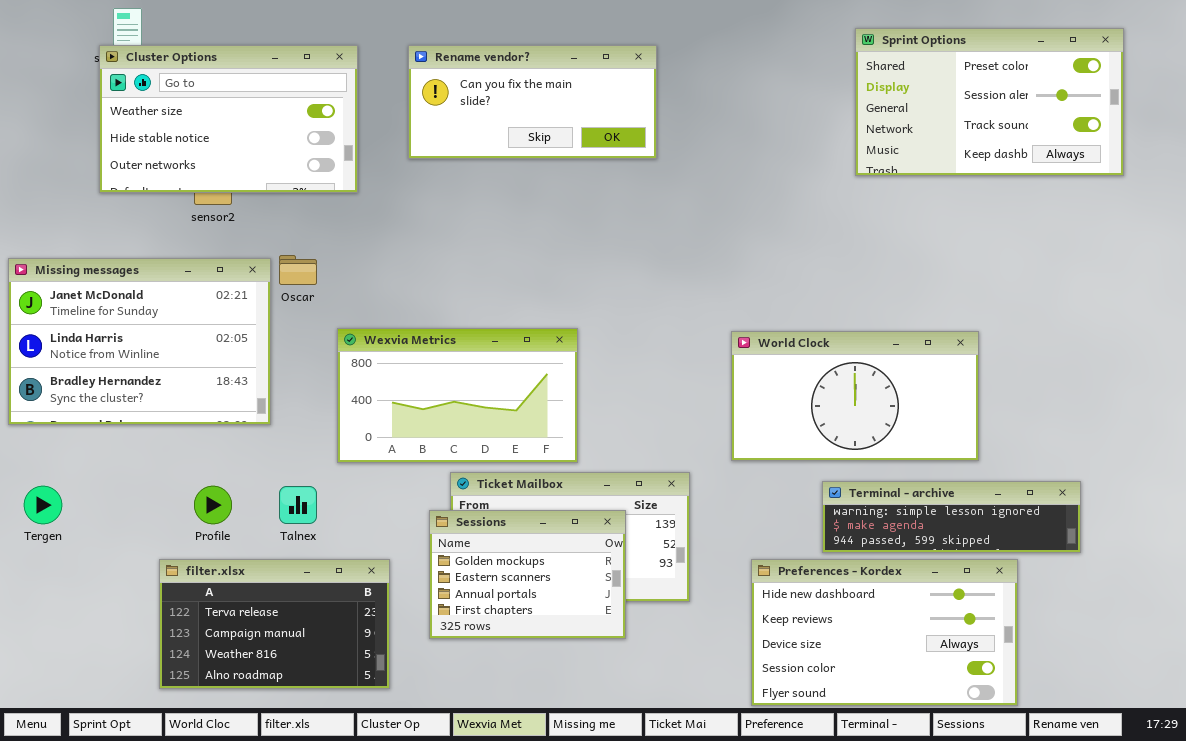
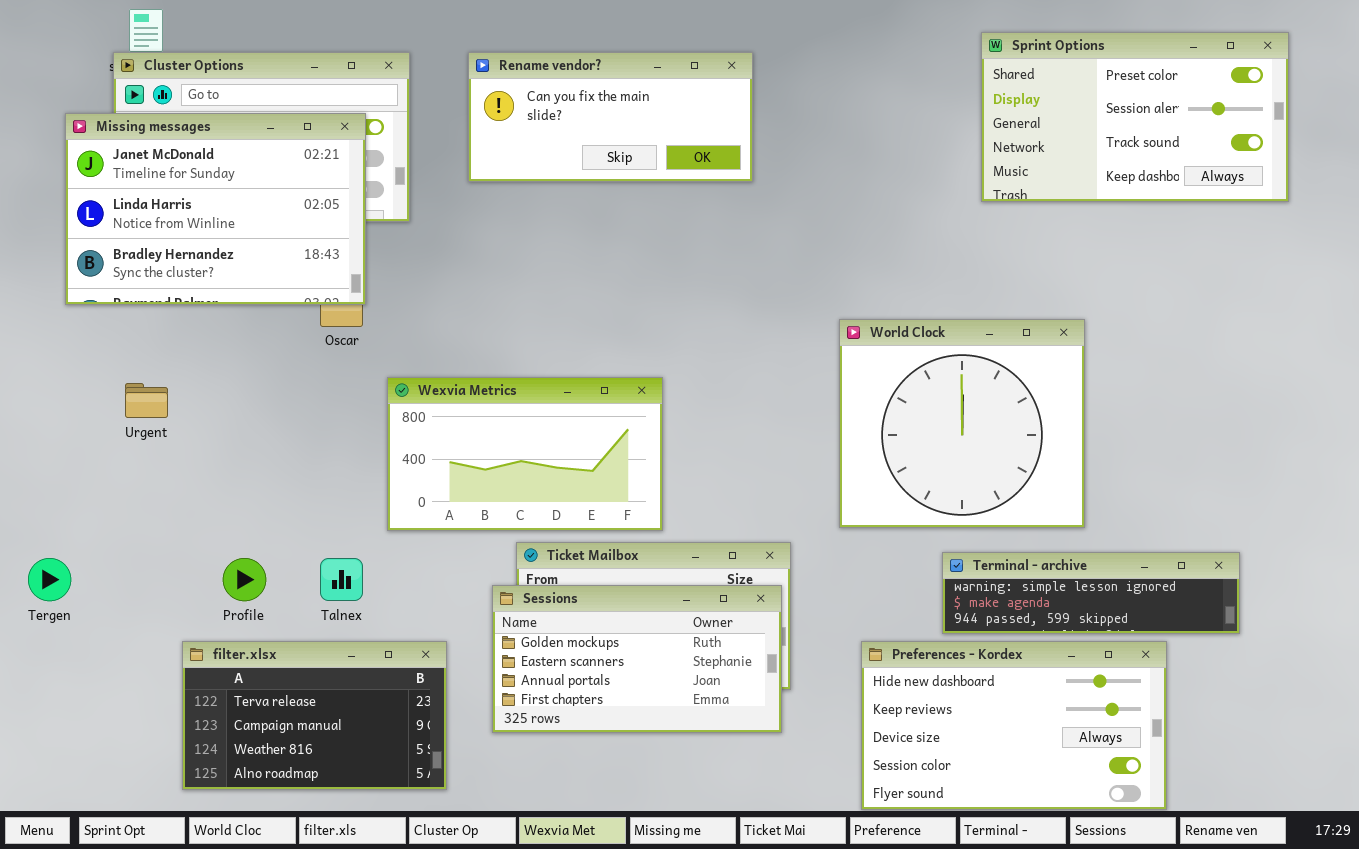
Missing messages: [8,258,271,425] -> [65,113,366,305], moved
World Clock: [731,331,979,461] -> [839,319,1085,528], resized
Sessions: [429,510,626,639] -> [492,585,782,733], resized

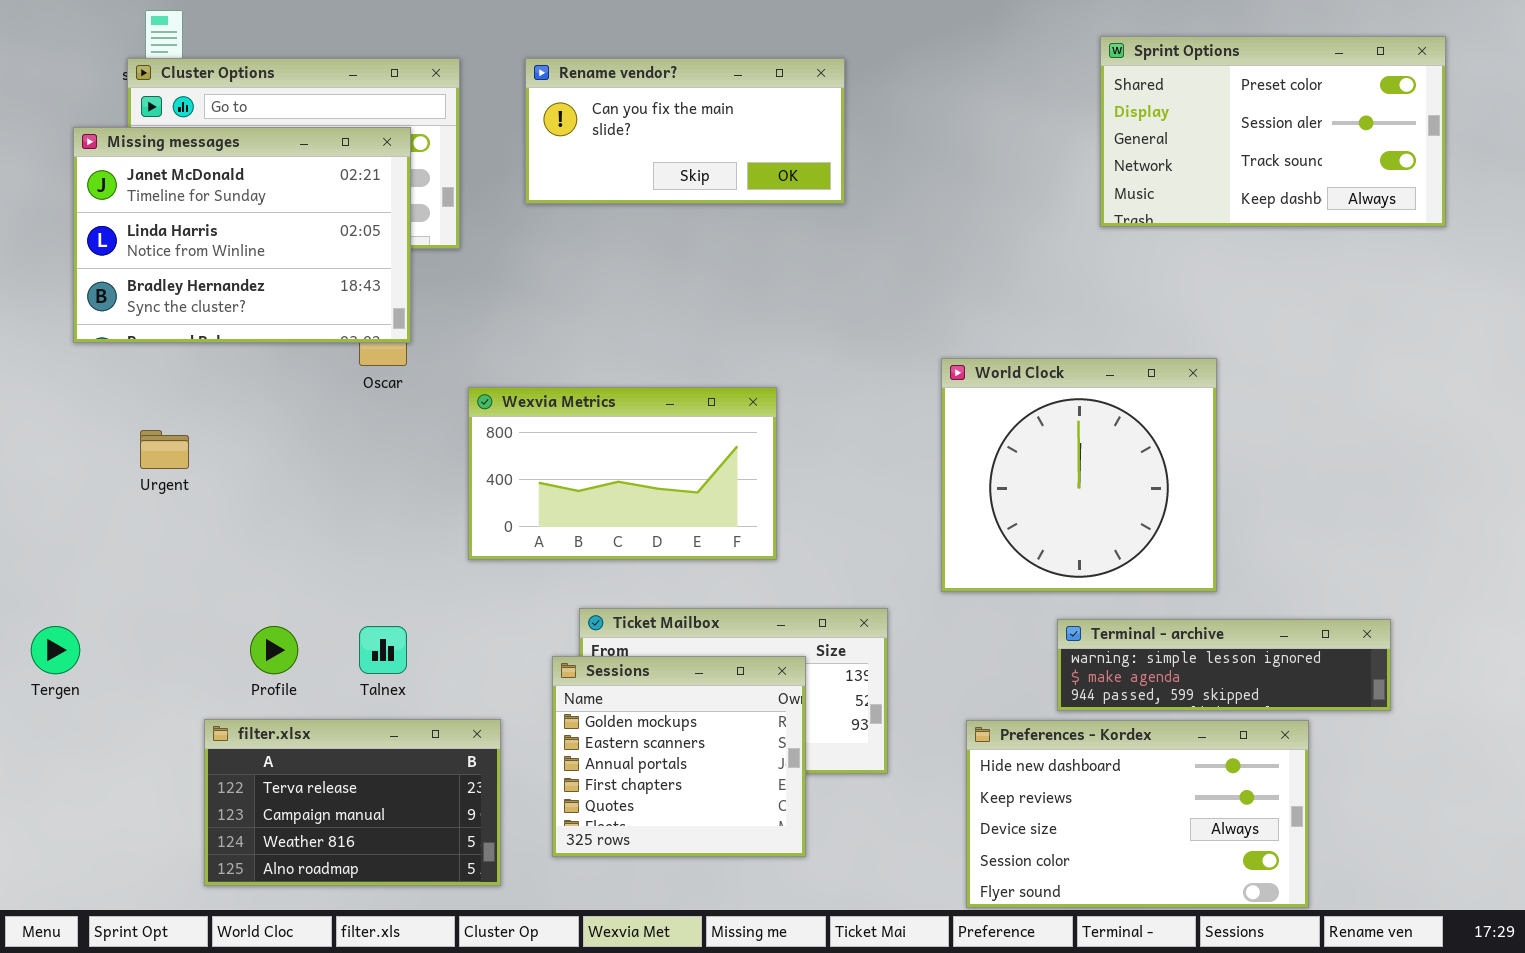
Wexvia Metrics: [387,377,663,531] -> [468,387,777,560], moved
Sessions: [492,585,782,733] -> [552,656,806,857], resized

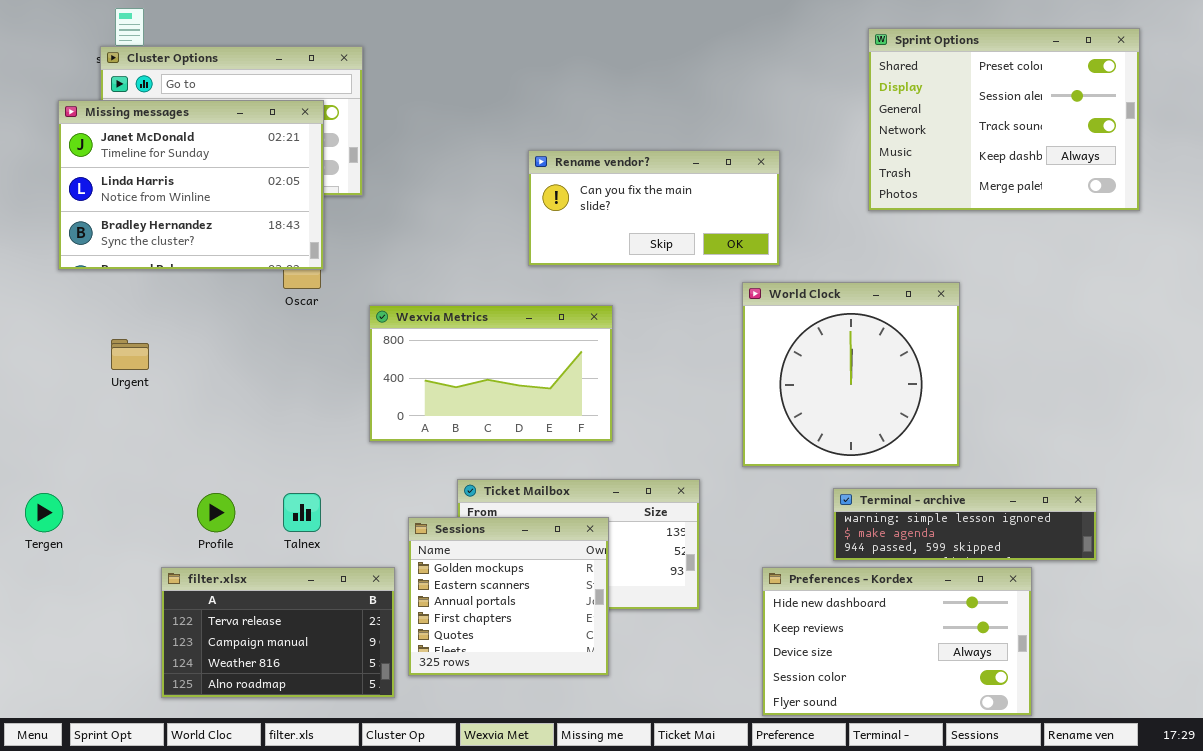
Sprint Options: [1100,36,1446,227] -> [868,28,1140,211], resized
Rename vendor?: [525,58,845,204] -> [528,150,780,266], moved
Sessions: [552,656,806,857] -> [408,517,609,676], moved

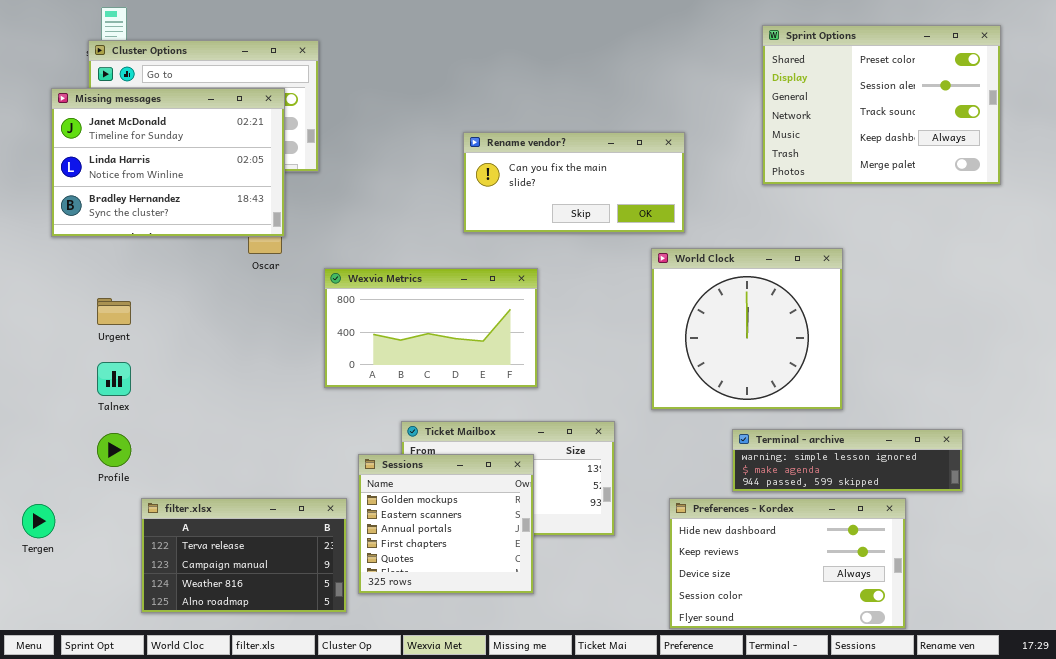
Tergen: [25,493,63,532] -> [22,504,55,538], moved
Profile: [197,493,235,532] -> [97,433,131,467], moved
Talnex: [283,493,321,532] -> [97,362,131,396], moved

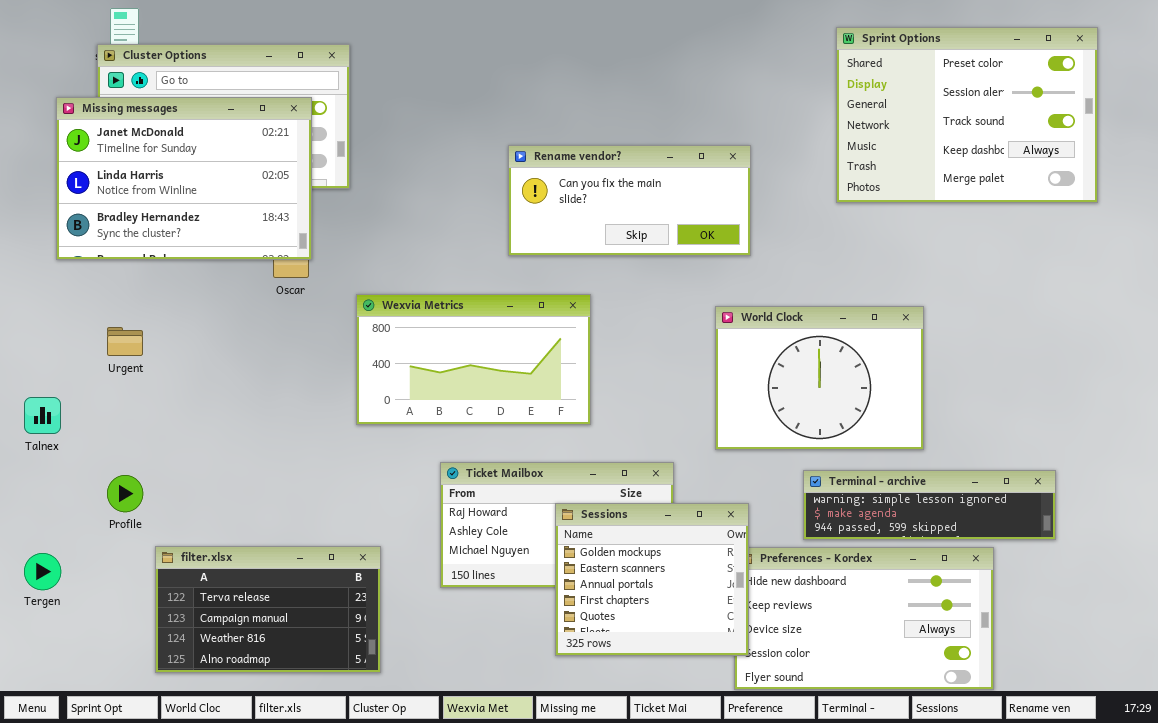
World Clock: [651,248,843,410] -> [715,306,924,450], resized
Talnex: [97,362,131,396] -> [24,397,61,434], moved
Sessions: [358,454,534,594] -> [555,503,749,656], moved

